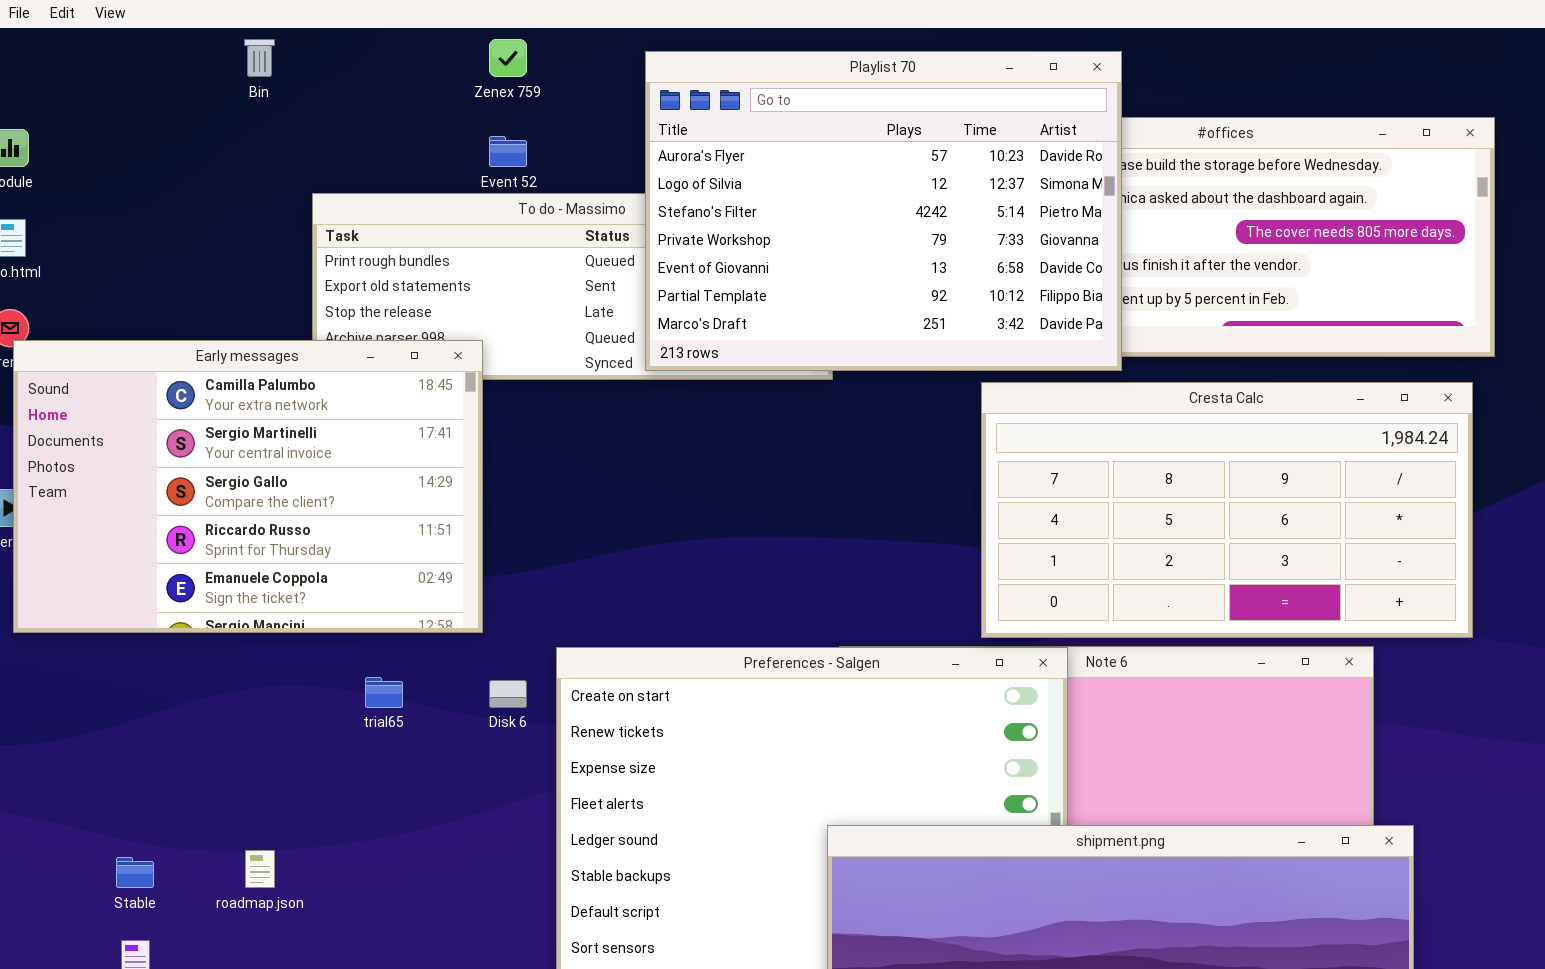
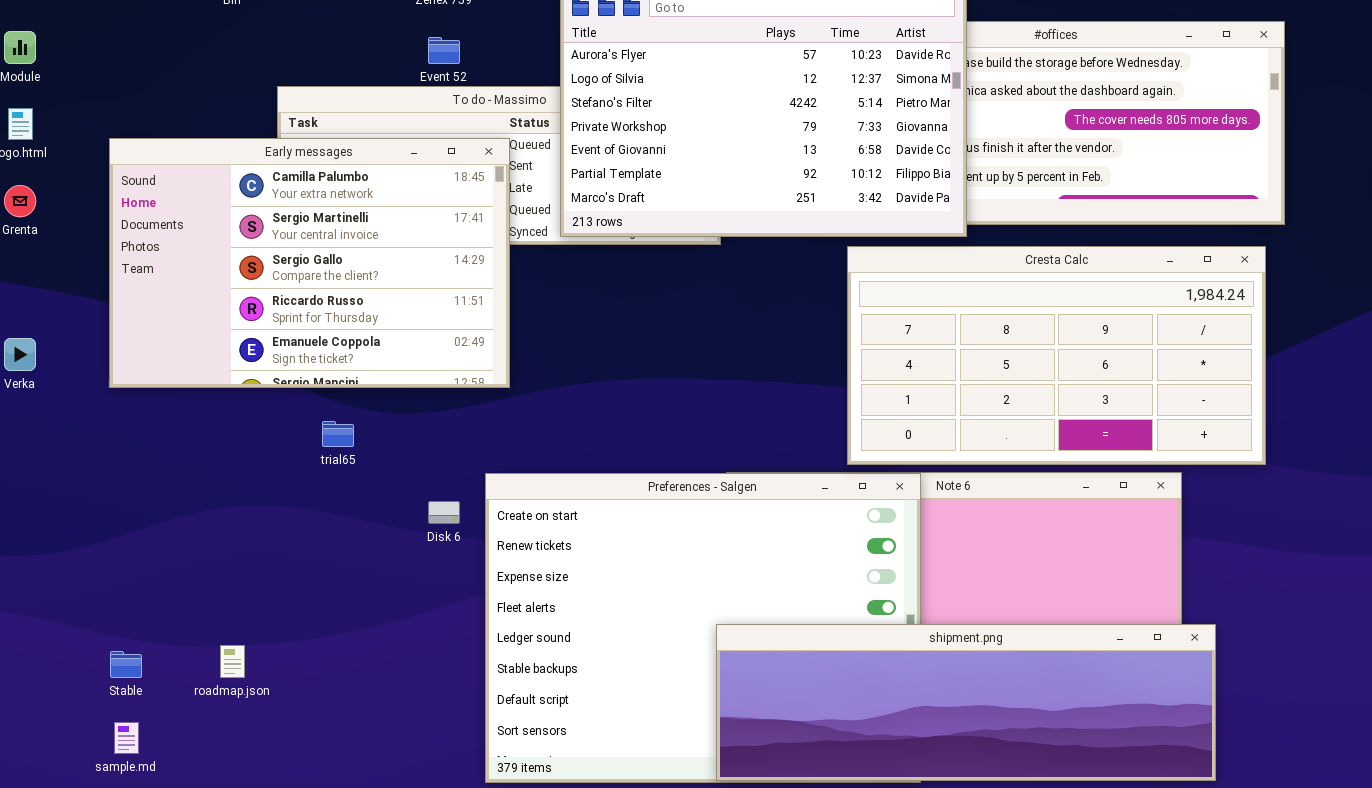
Early messages: [13,340,483,633] -> [109,138,510,388], moved
trial65: [365,677,403,708] -> [322,421,354,447], moved

